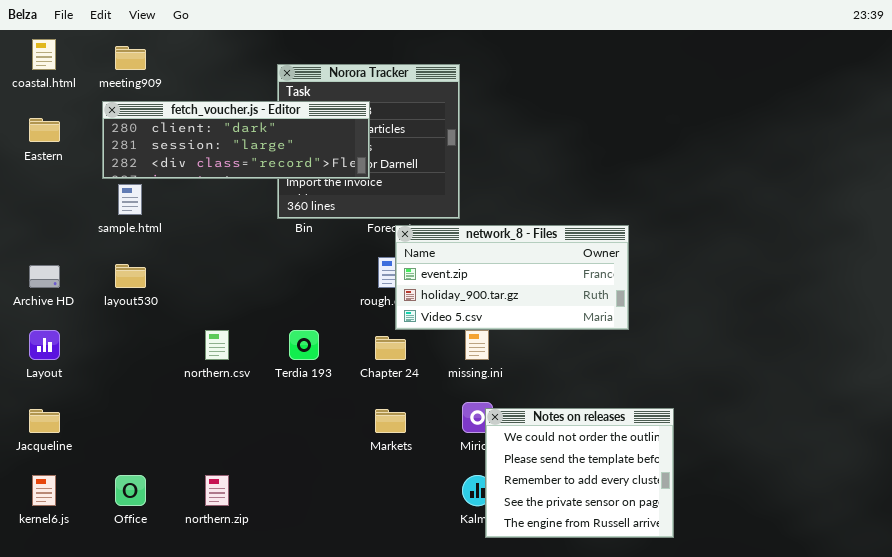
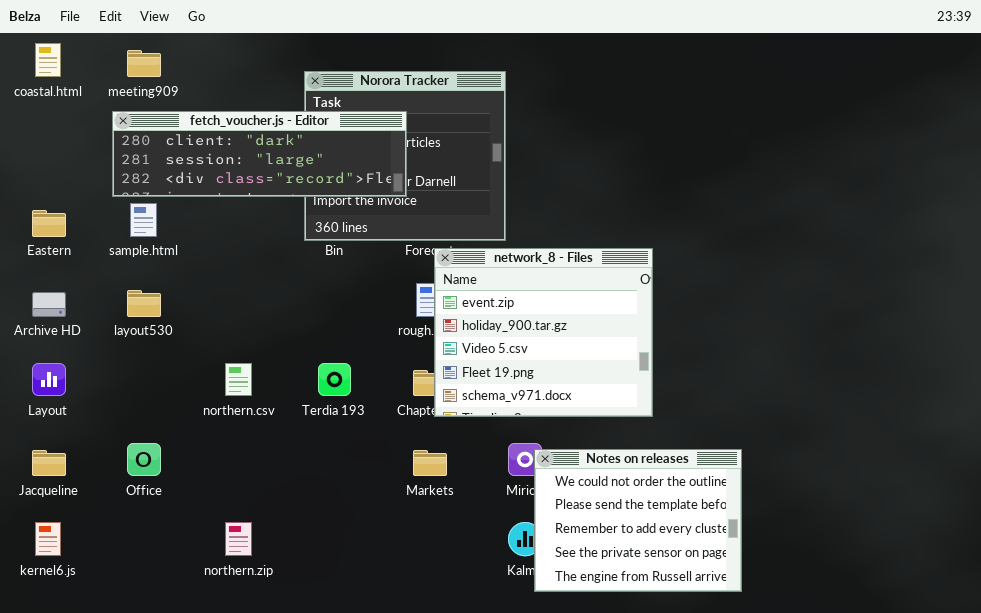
Eastern: [29,118,60,142] -> [32,210,66,237], moved
network_8 - Files: [395,225,629,330] -> [434,248,653,417], resized
Office: [115,475,146,506] -> [127,443,161,476], moved

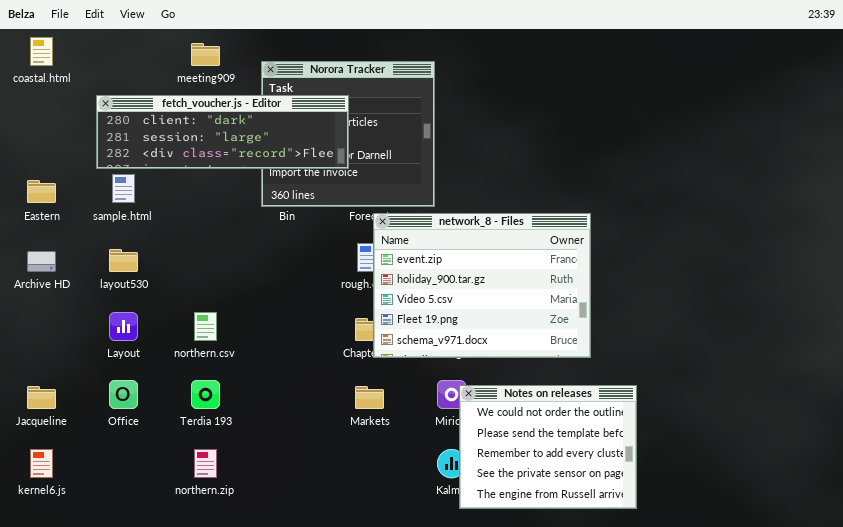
meeting909: [127,50,161,77] -> [191,43,220,66], moved
network_8 - Files: [434,248,653,417] -> [373,213,591,358], resized
Layout: [32,363,66,396] -> [109,312,138,341], moved
Terdia 193: [318,363,351,396] -> [191,380,220,409], moved

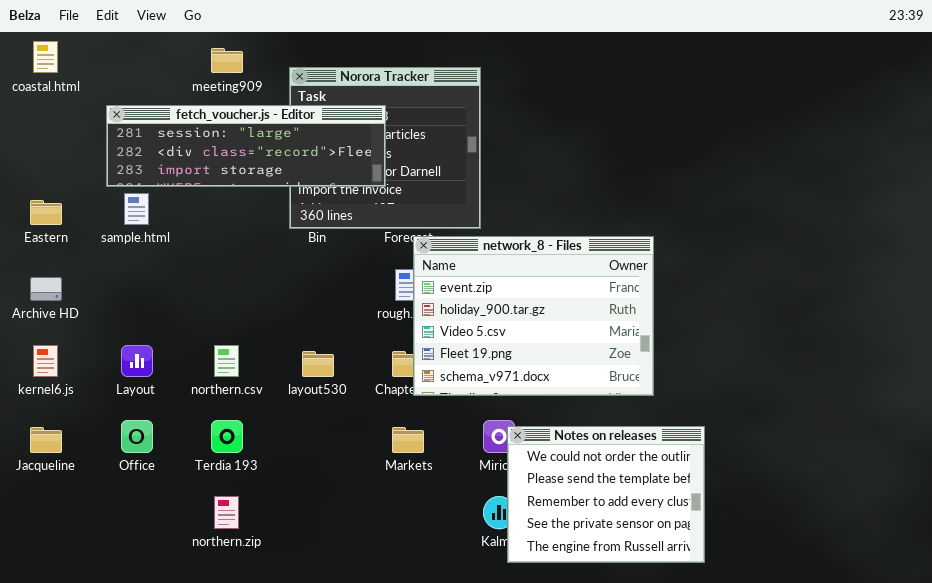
fetch_voucher.js - Editor: [96,95,349,169] -> [106,105,386,187], scrolled down 1 row
layout530: [109,249,138,272] -> [302,351,334,377], moved
kernel6.js: [30,449,53,478] -> [33,345,58,377], moved

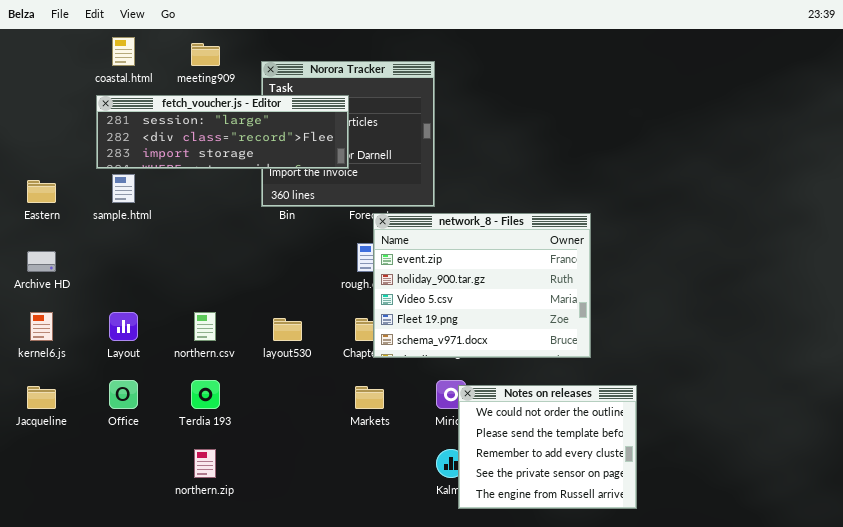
coastal.html: [33,41,58,73] -> [112,37,135,66], moved

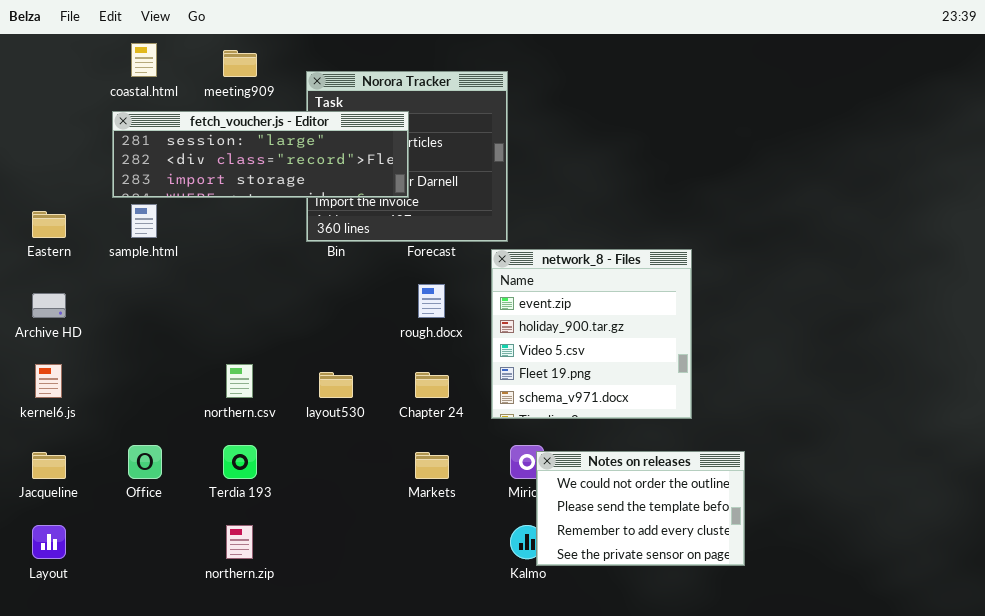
network_8 - Files: [373,213,591,358] -> [491,249,692,419], resized
Layout: [109,312,138,341] -> [32,525,66,559], moved
Notes on releases: [458,385,637,509] -> [536,451,745,566], resized

